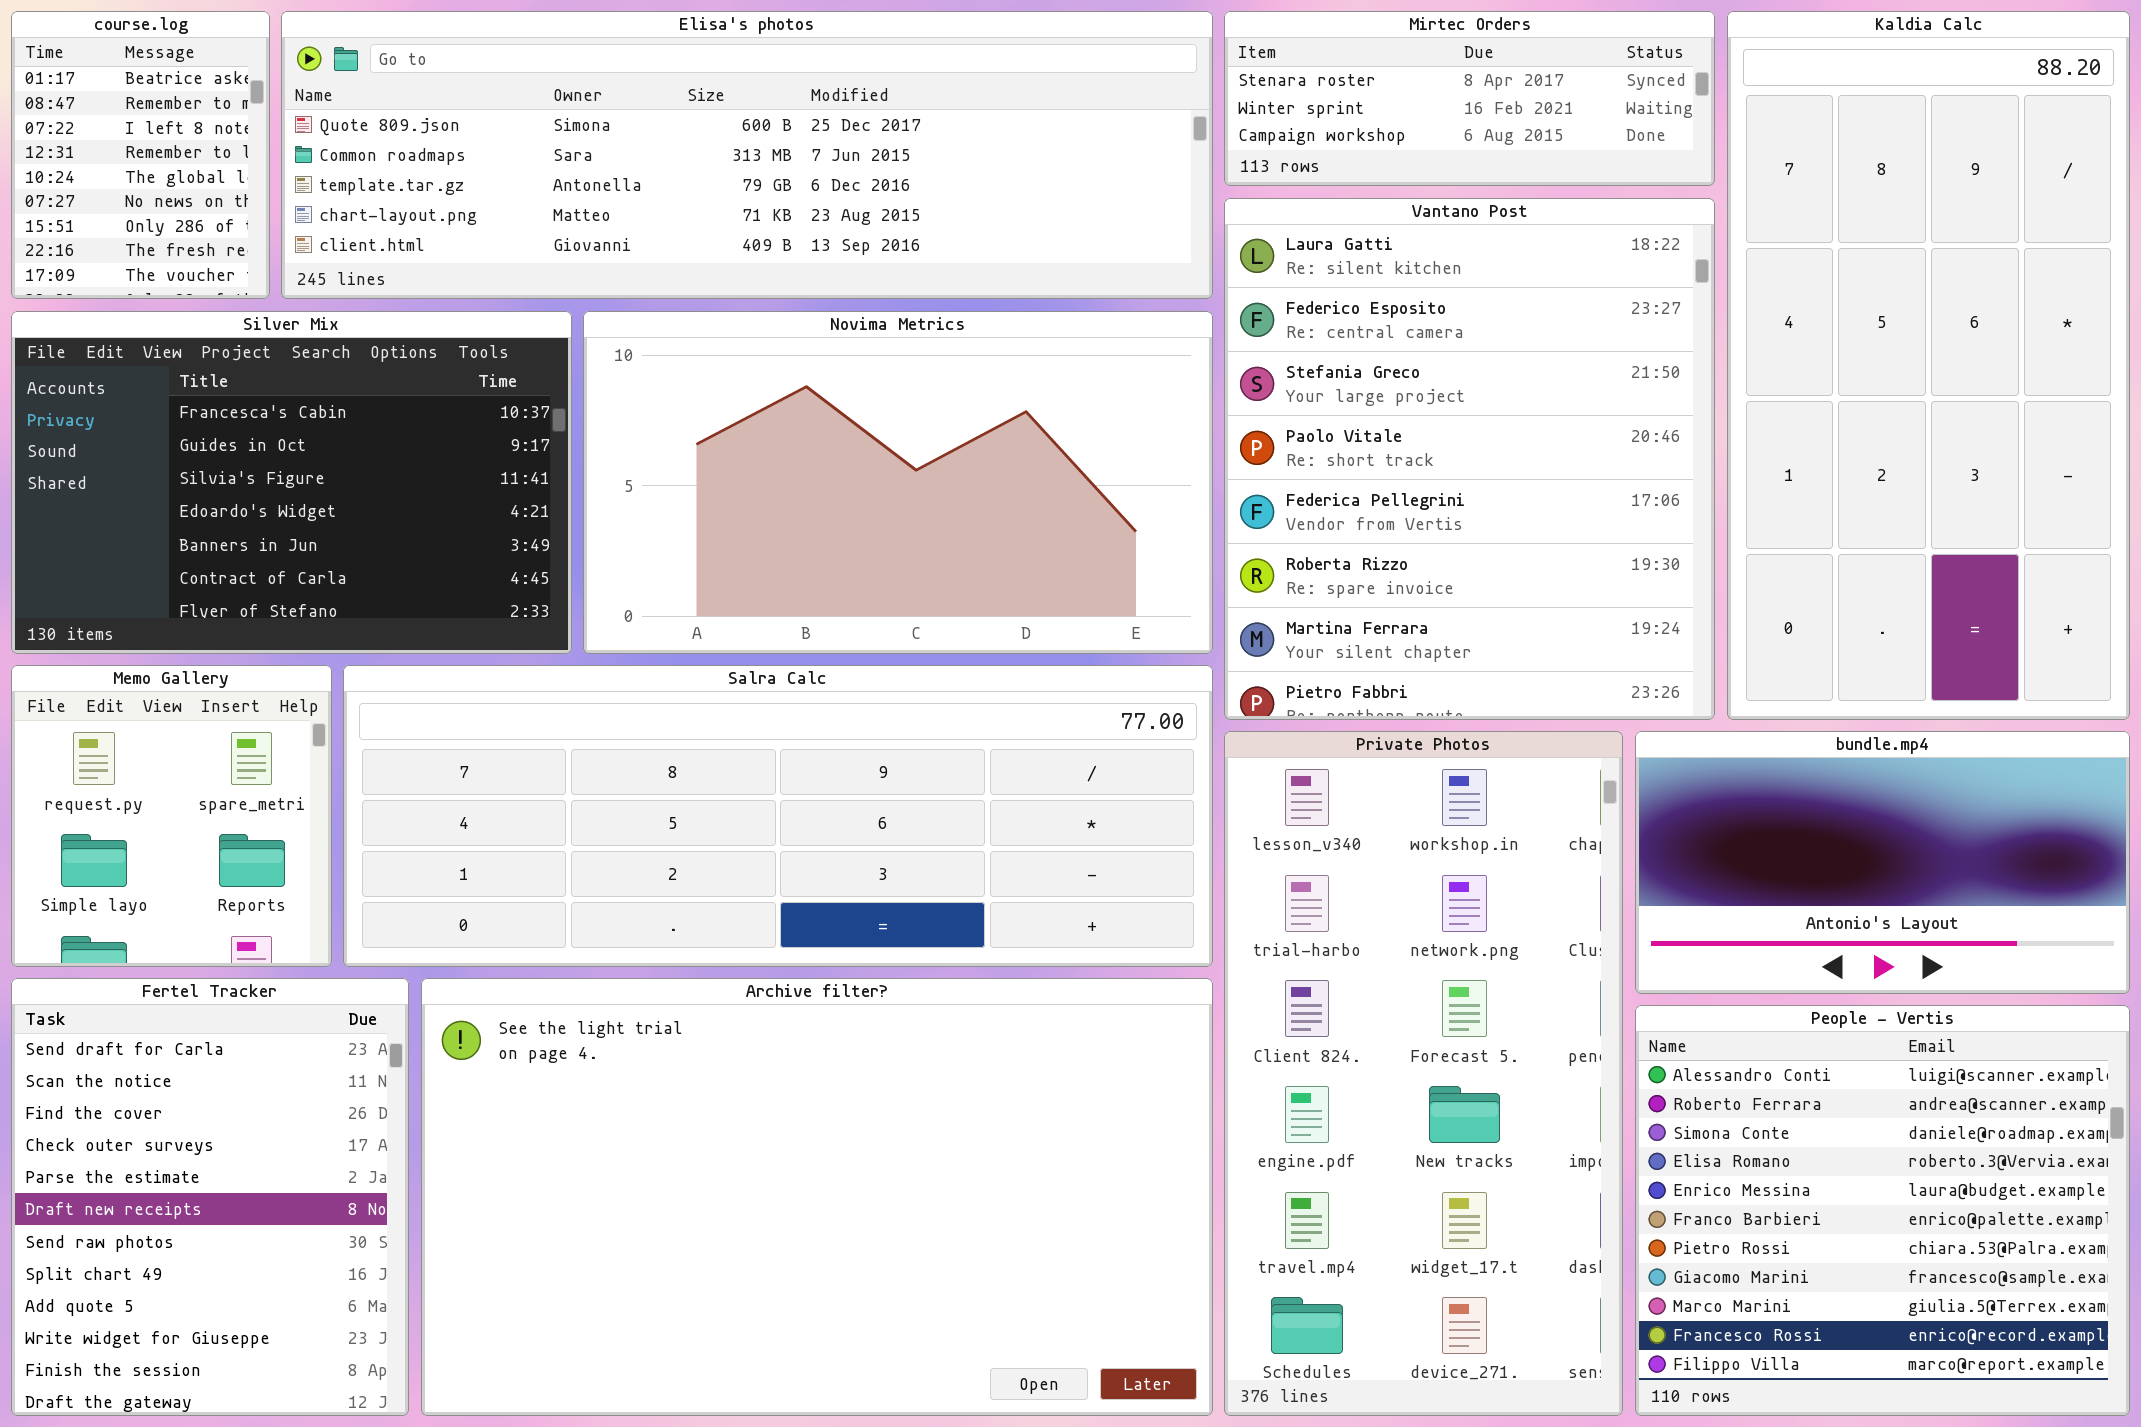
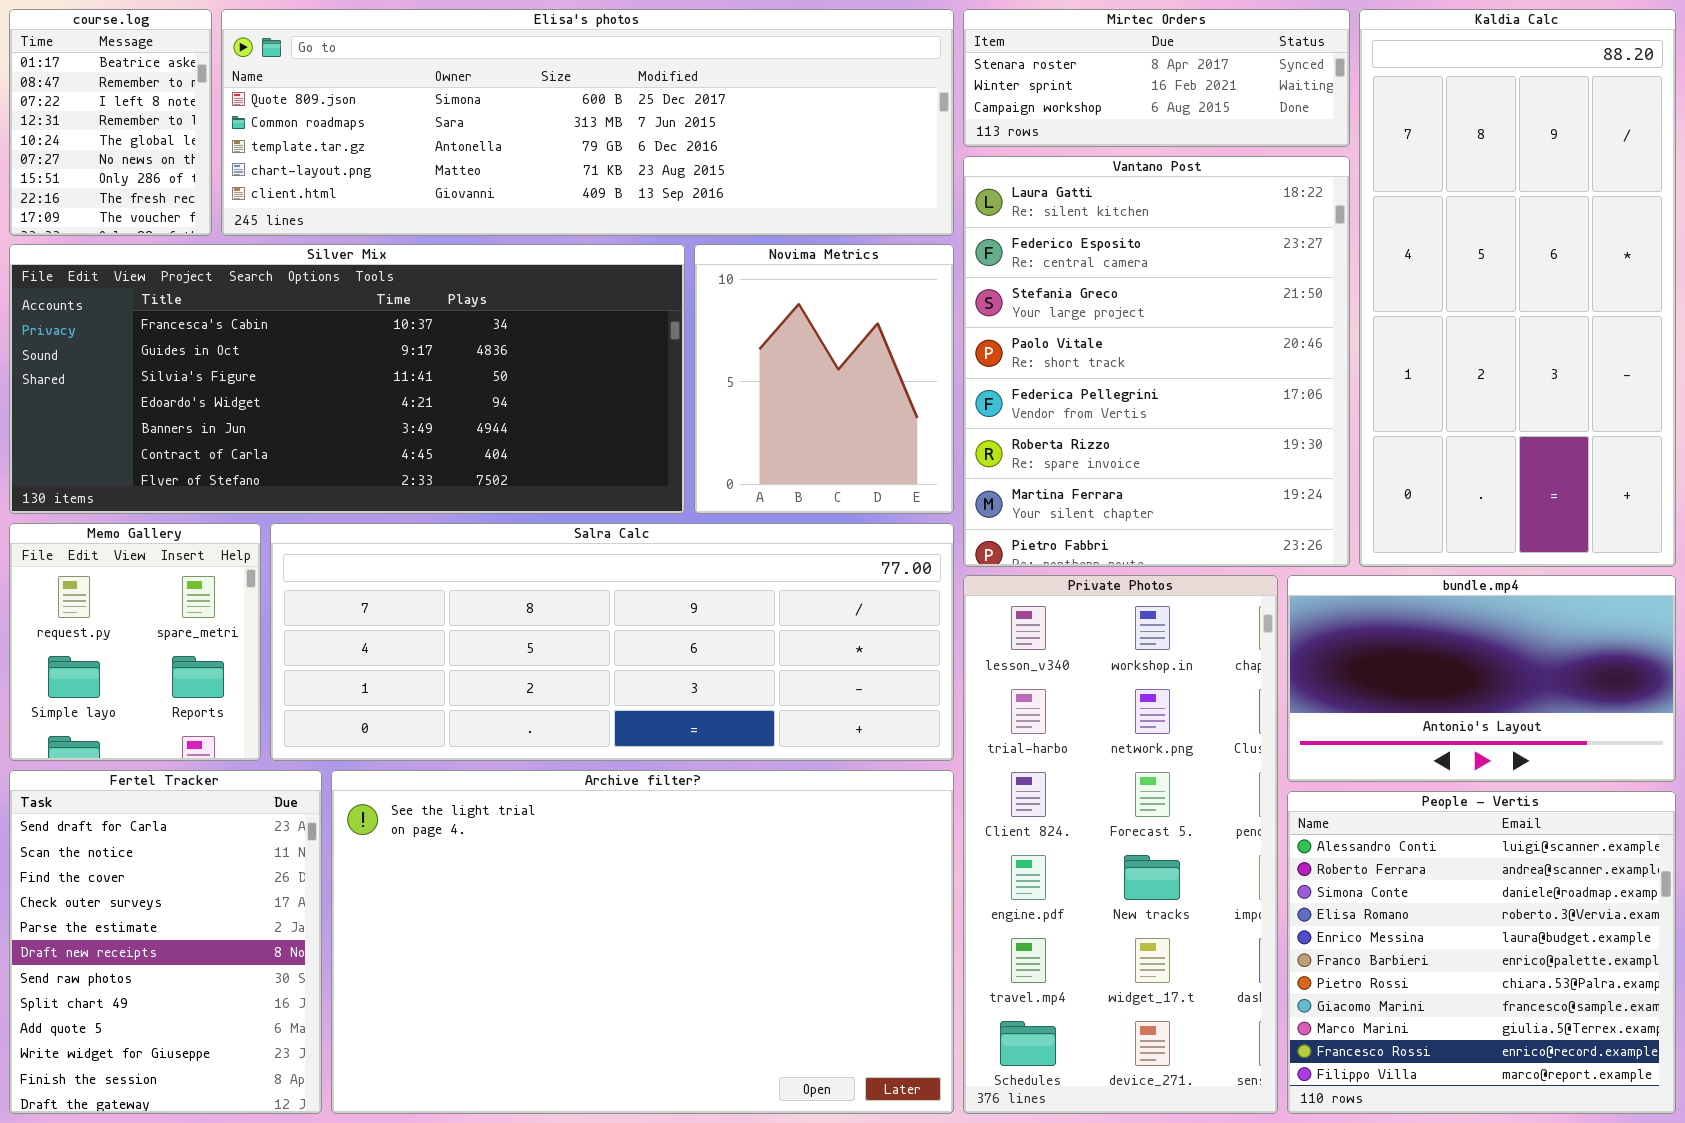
Silver Mix: [11,311,572,654] -> [9,244,685,514], resized
Novima Metrics: [583,311,1213,654] -> [694,244,954,514], resized

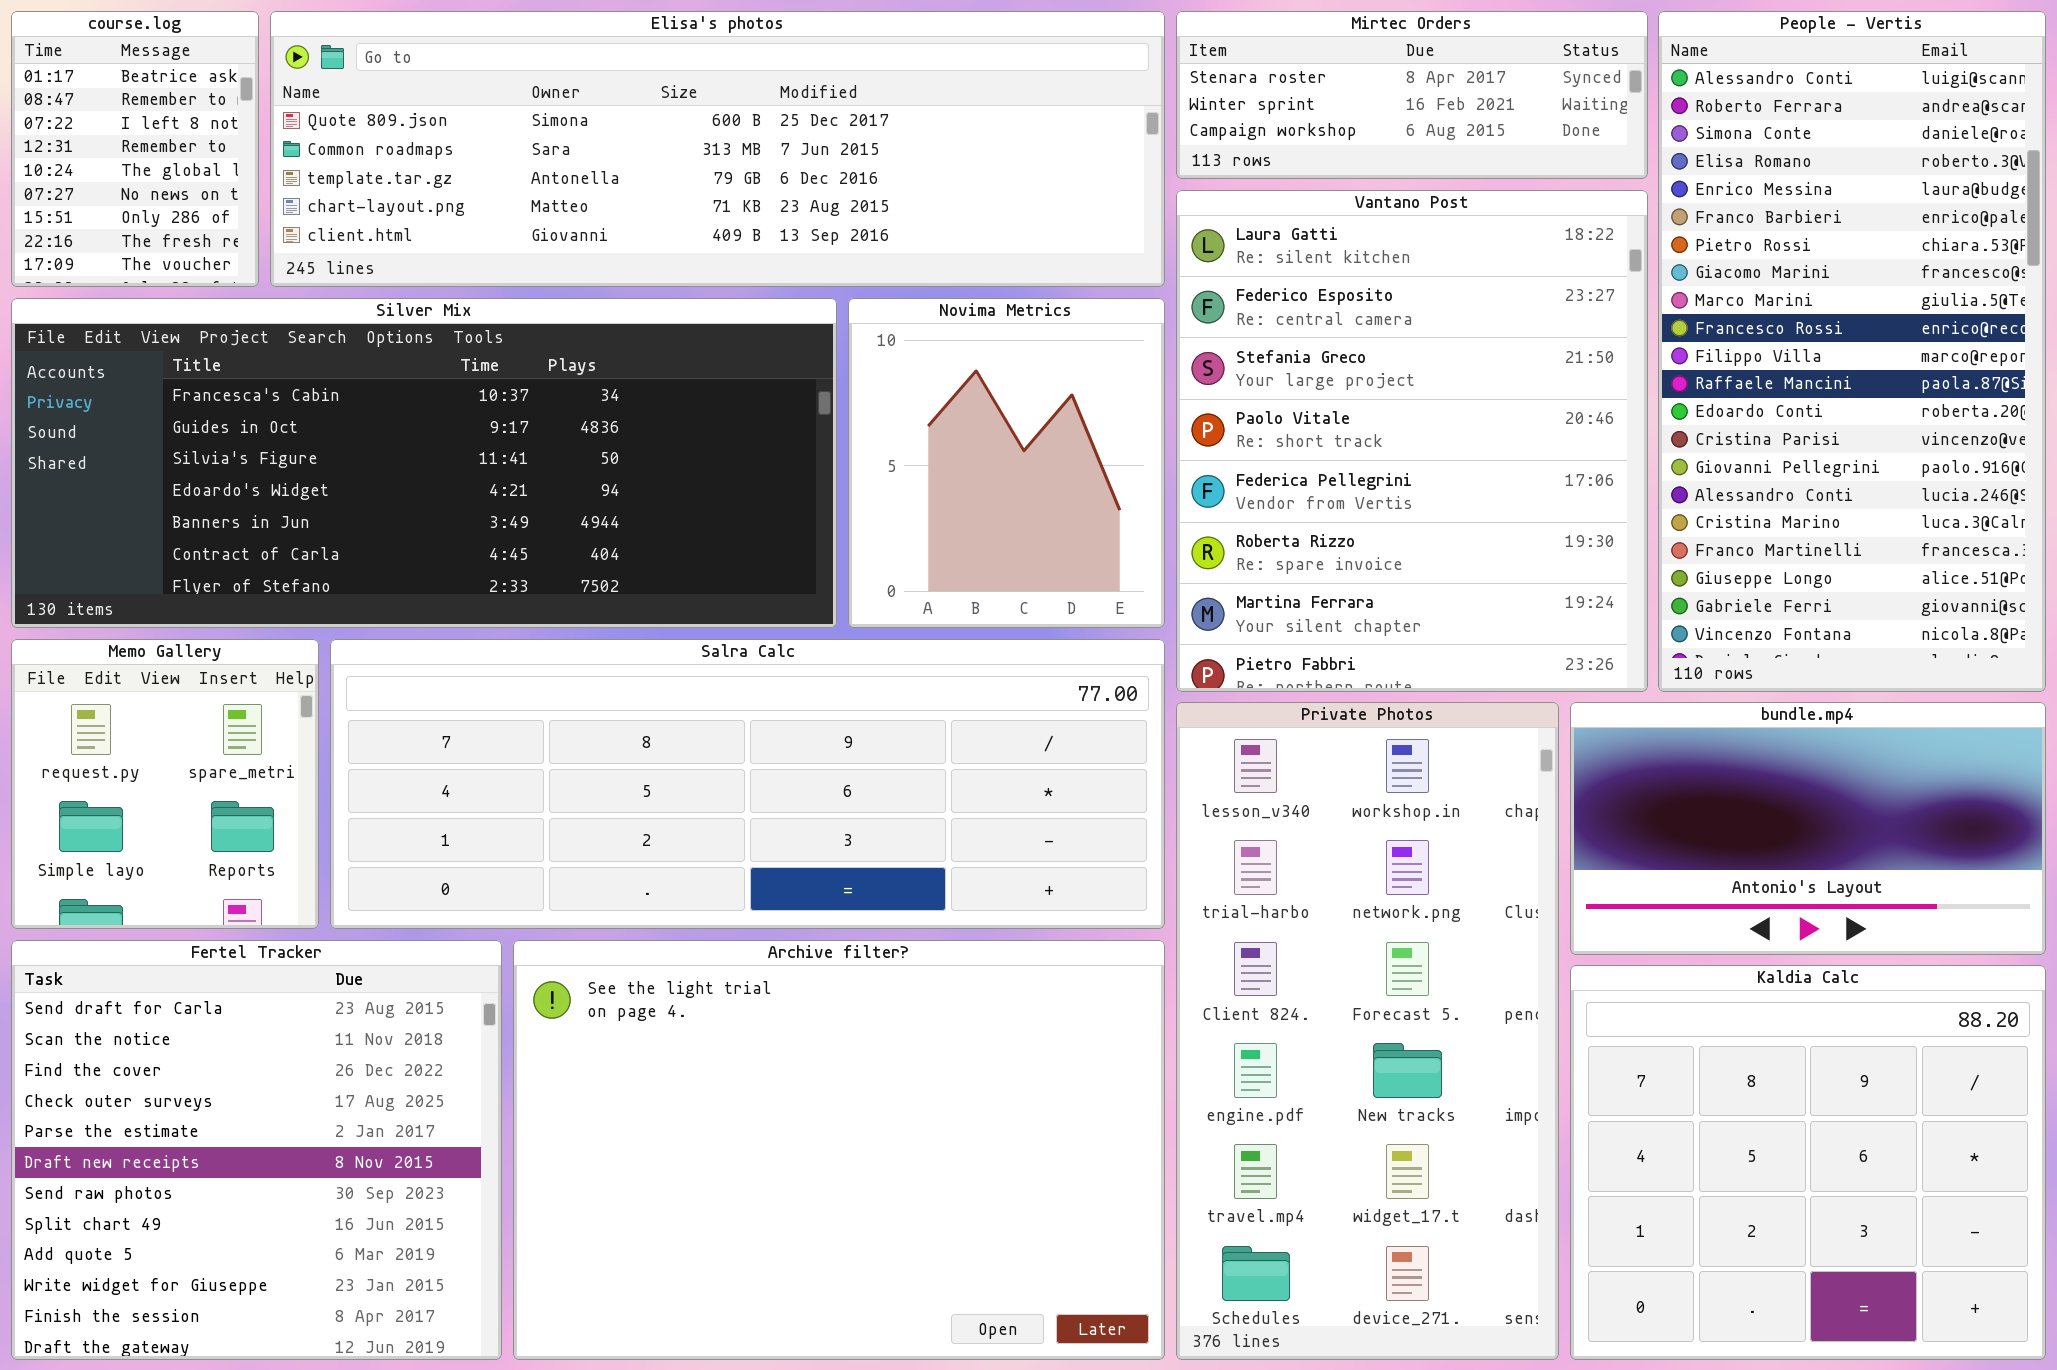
Kaldia Calc: [1359,9,1676,567] -> [1570,965,2046,1360], moved, resized
Fertel Tracker: [9,770,322,1114] -> [11,940,502,1360], resized
Archive filter?: [331,770,954,1114] -> [513,940,1165,1360], resized
People - Vertis: [1287,791,1676,1114] -> [1658,11,2046,692], moved, resized

